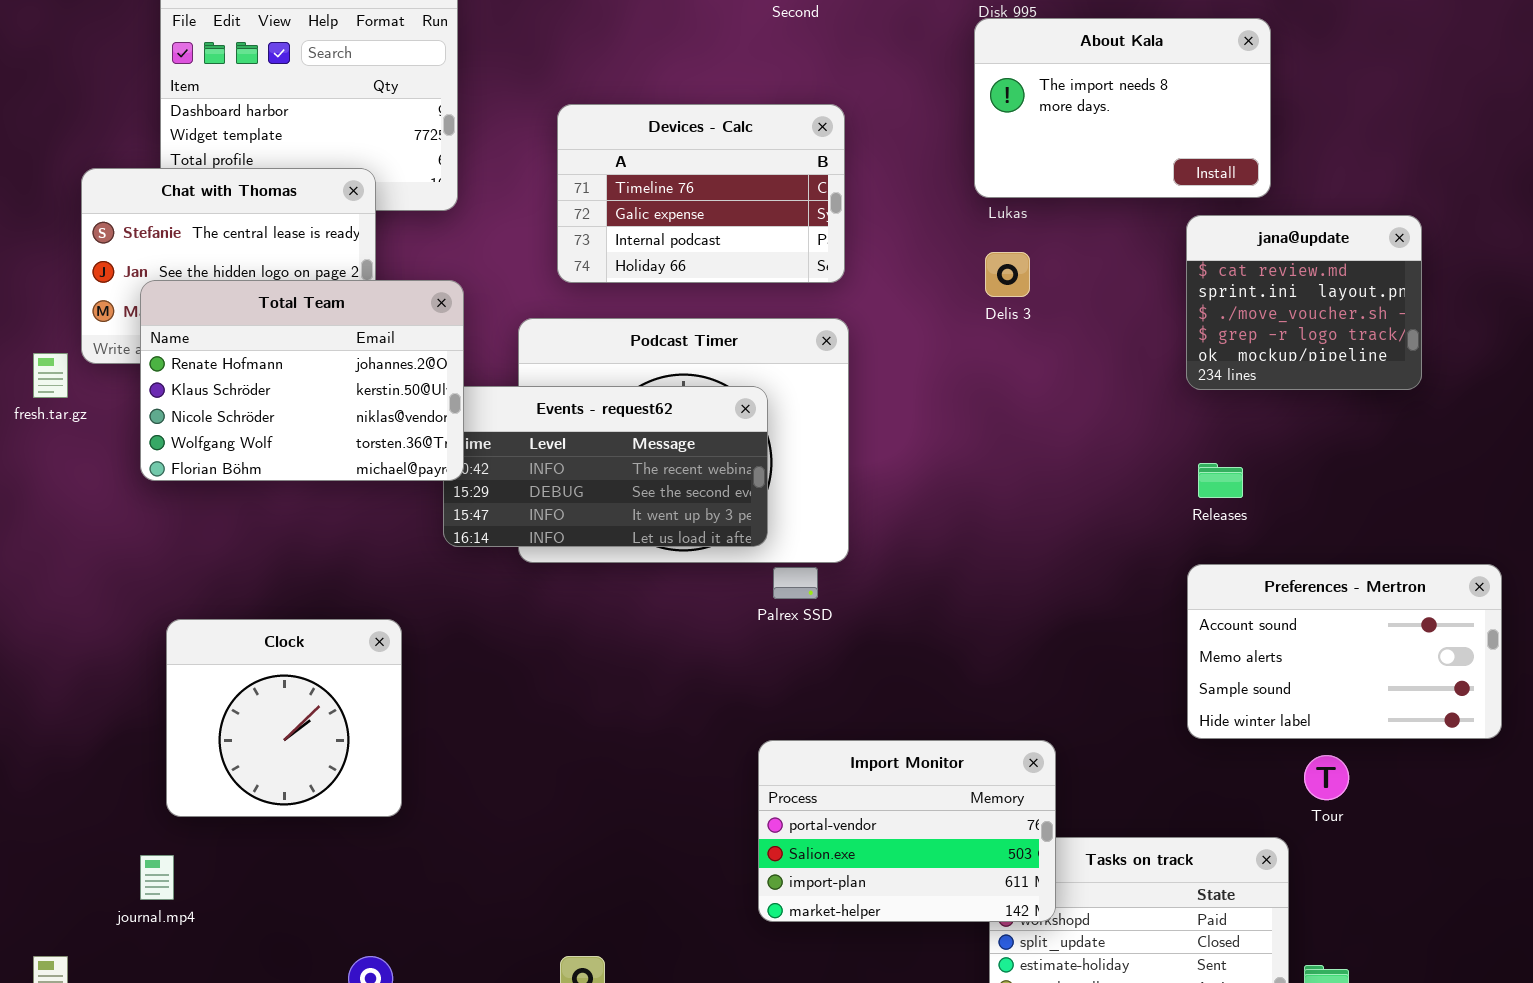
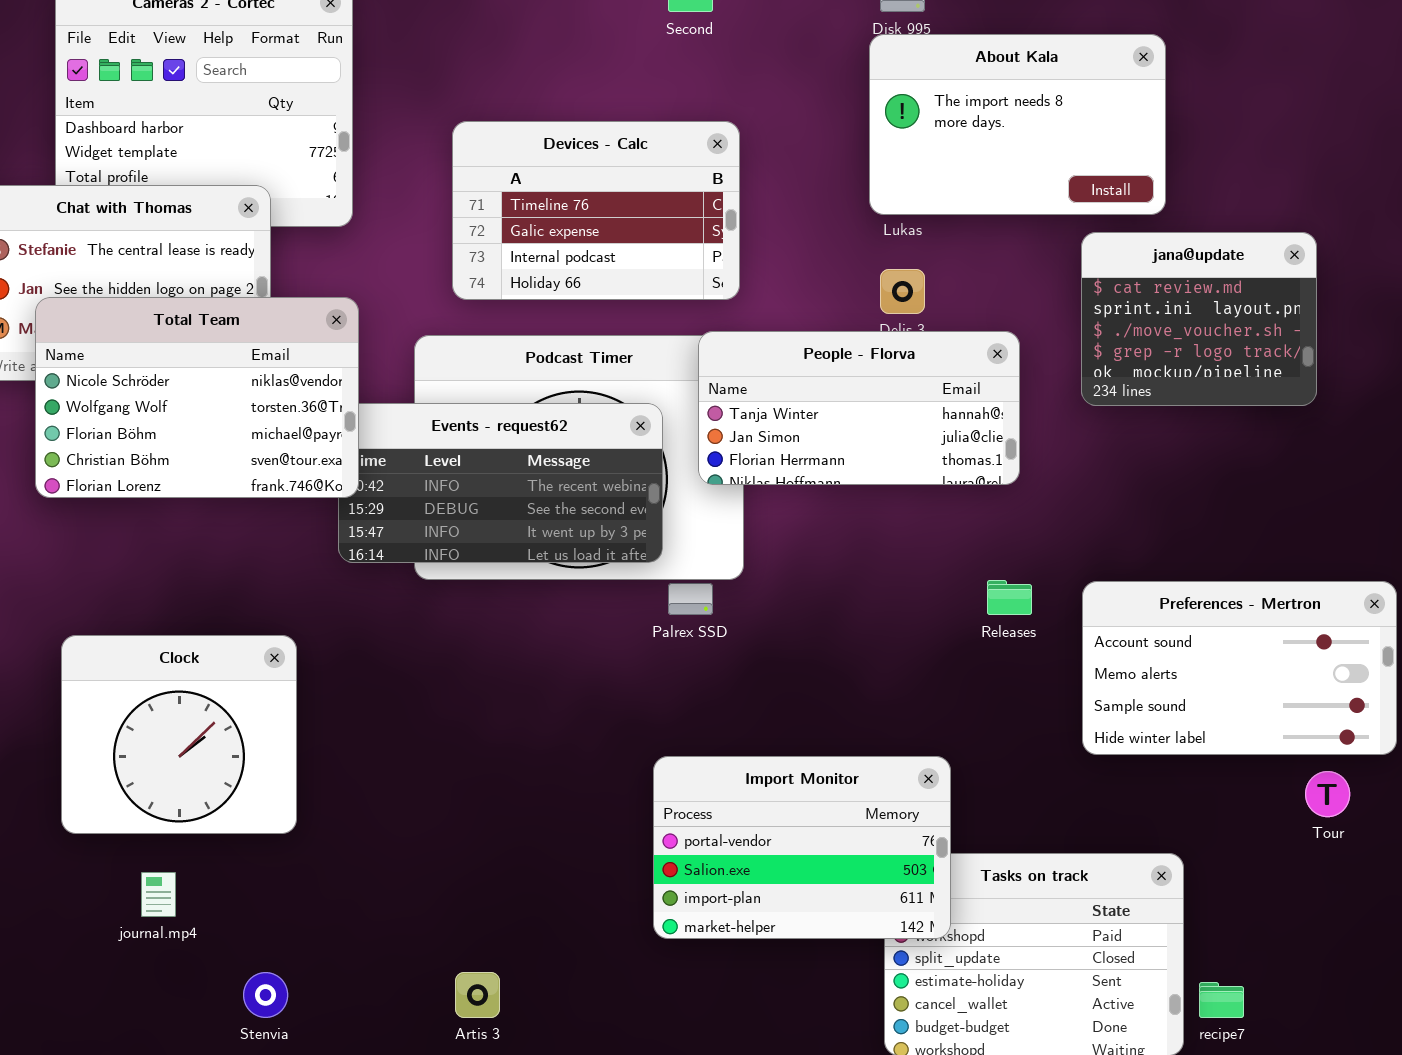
Total Team: [140,280,464,481] -> [35,297,359,498], scrolled down 2 rows
People - Florva: none -> [698,331,1020,485], opened
Releases: [1198,463,1243,498] -> [987,580,1032,615], moved
Tour: [1304,755,1349,800] -> [1305,771,1350,817], moved
journal.mp4: [140,855,174,900] -> [141,872,176,917], moved

